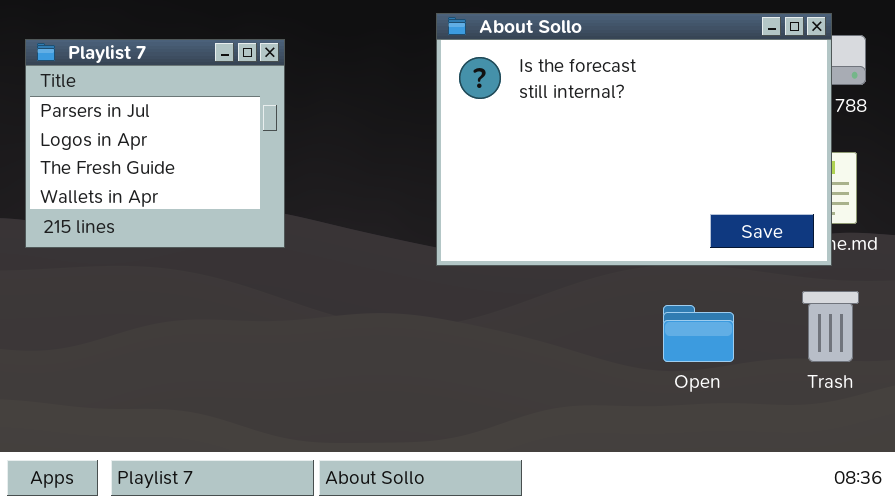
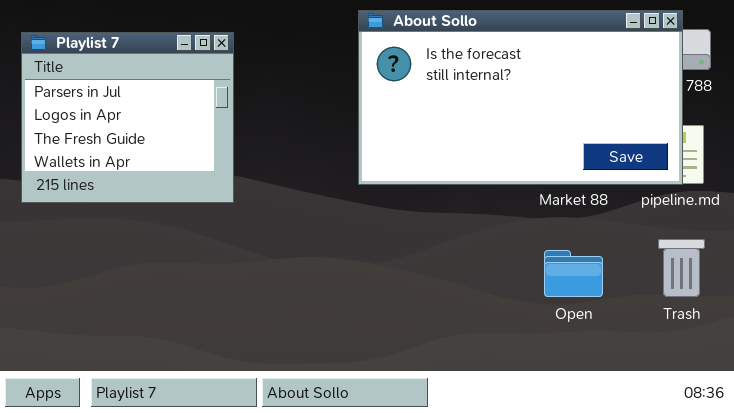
About Sollo: [436,13,832,266] -> [358,10,683,185], resized

